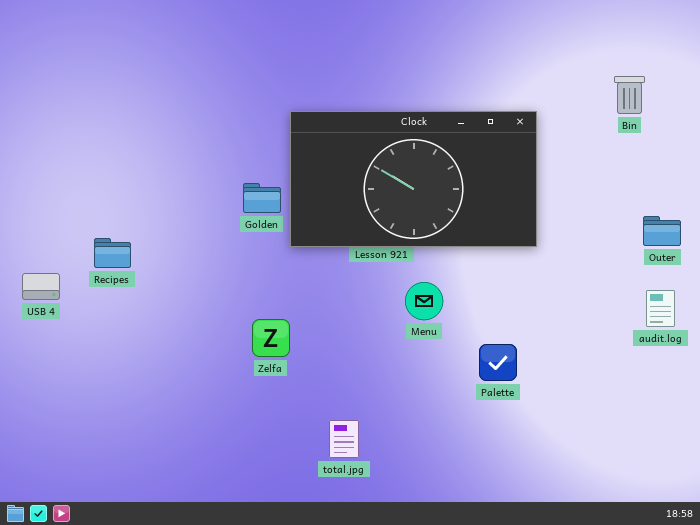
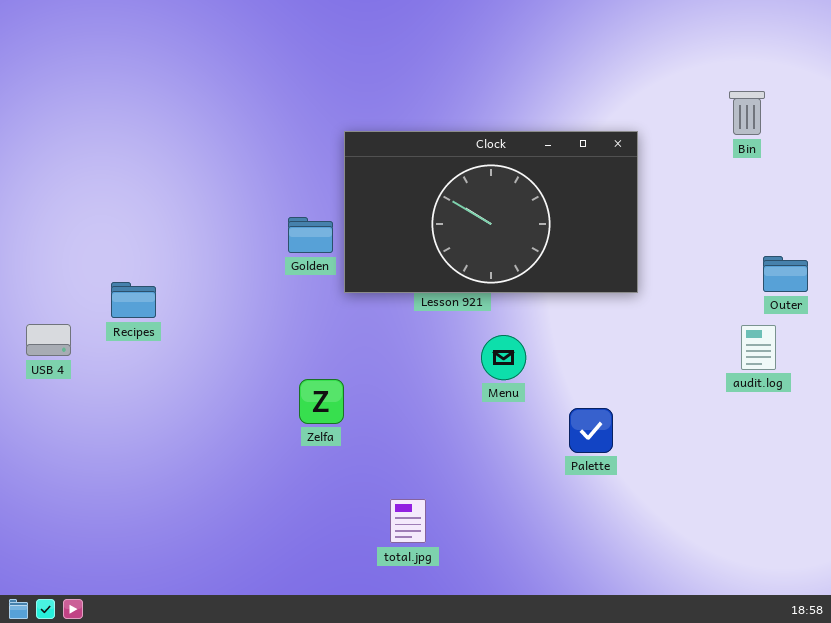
audit.log: [646,290,675,327] -> [741,325,776,370], moved

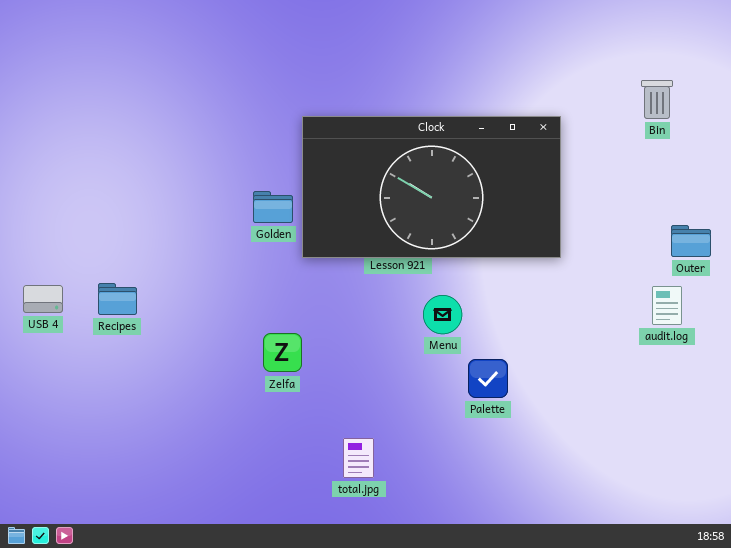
Recipes: [111,282,156,318] -> [98,283,137,315], moved
Palette: [569,408,613,453] -> [468,359,508,398], moved

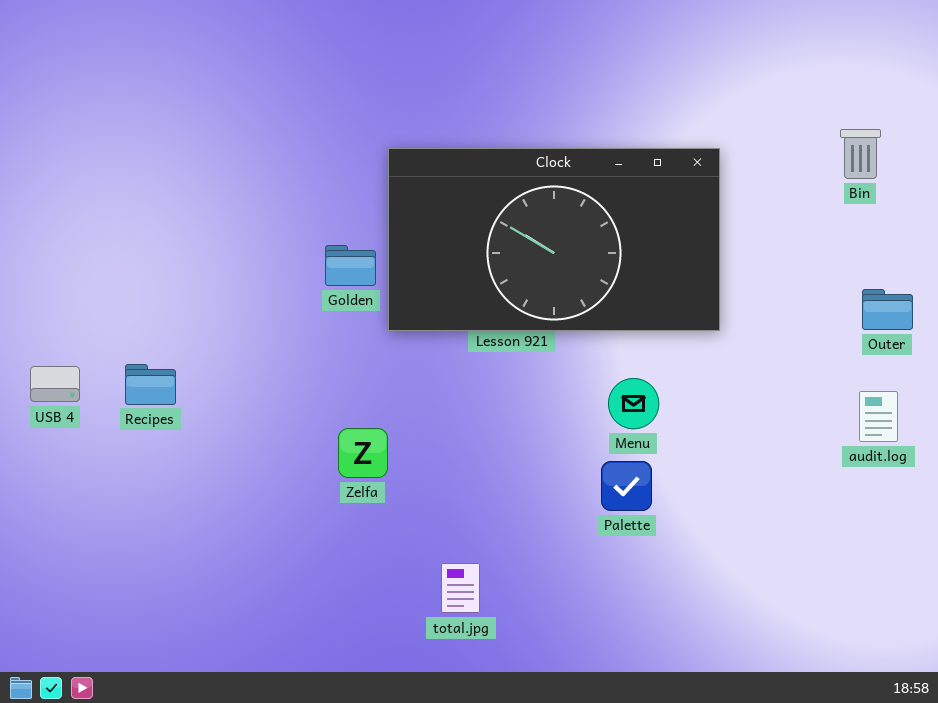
Bin: [641,80,673,119] -> [840,129,881,179], moved
audit.log: [652,286,682,325] -> [859,391,898,442], moved
Menu: [423,295,462,334] -> [608,378,659,429], moved

